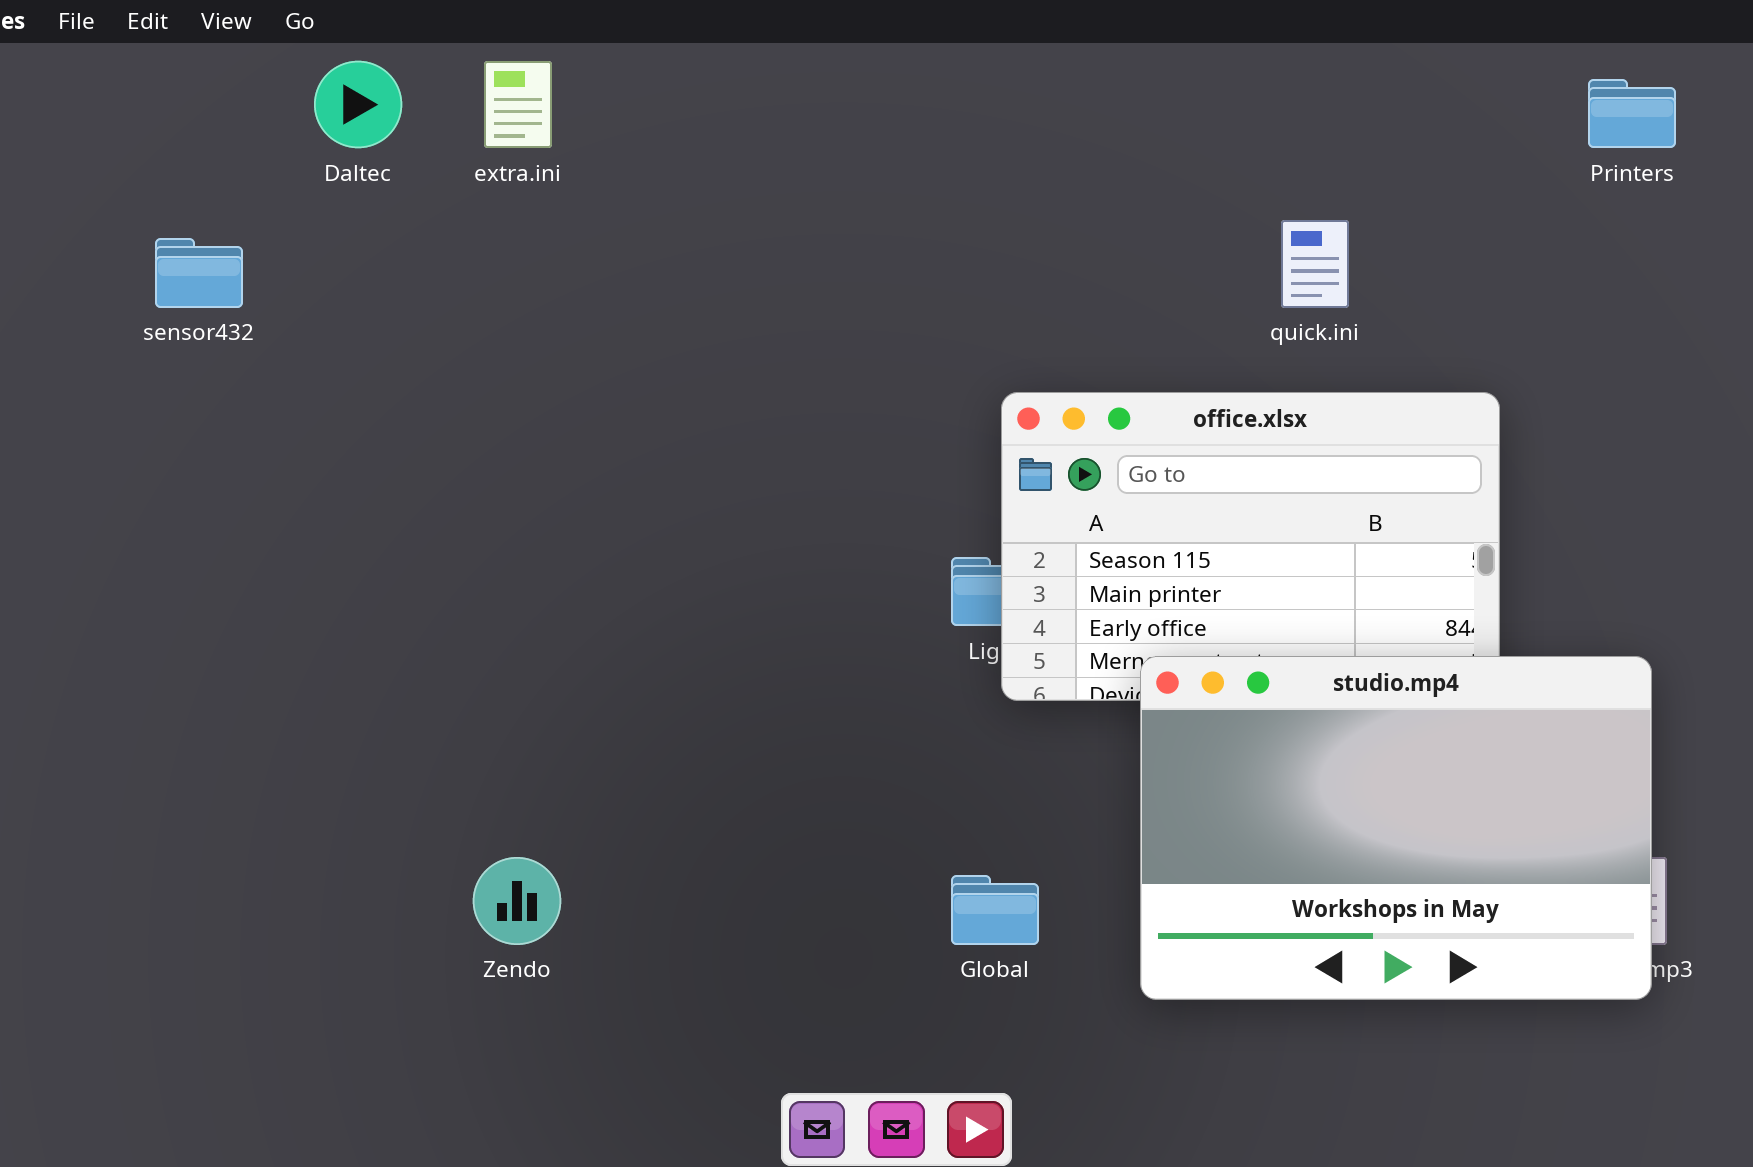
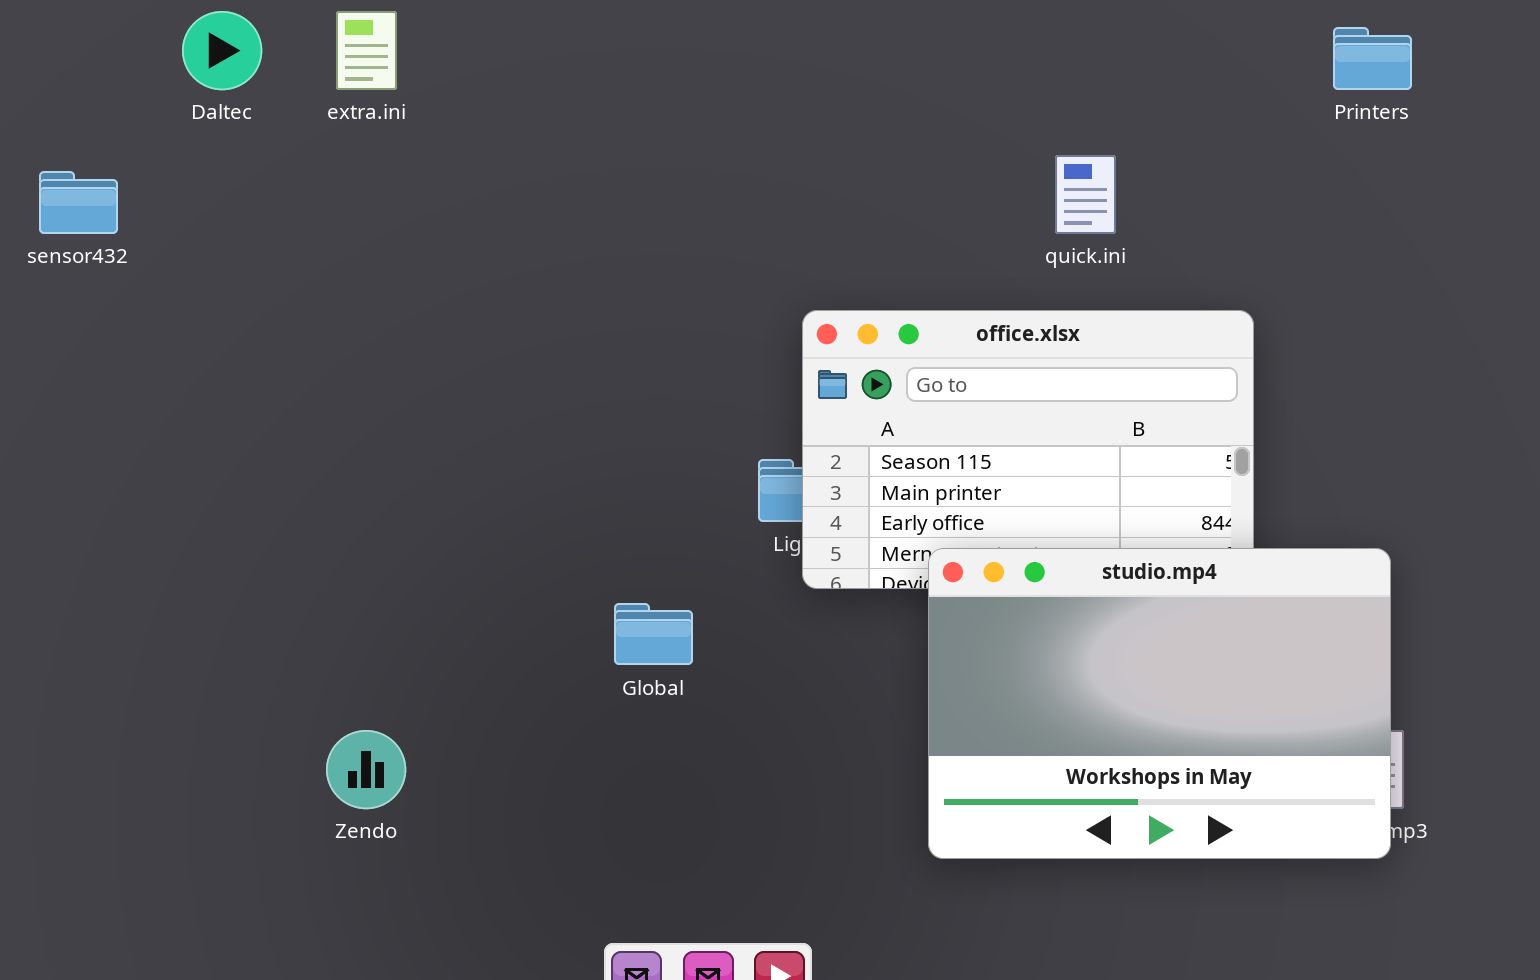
Global: [951,875,1039,945] -> [614,603,693,665], moved

